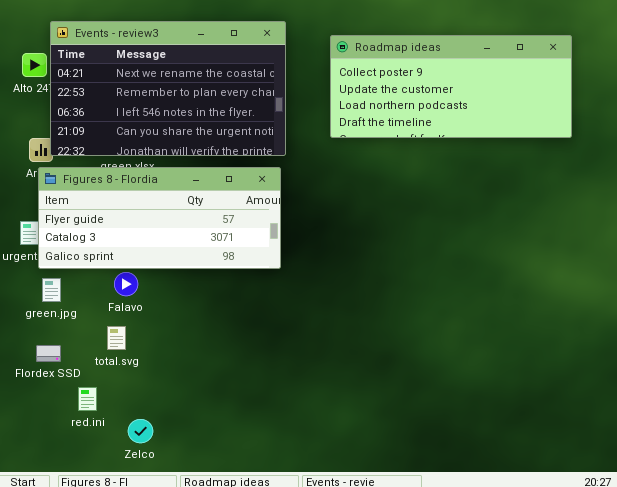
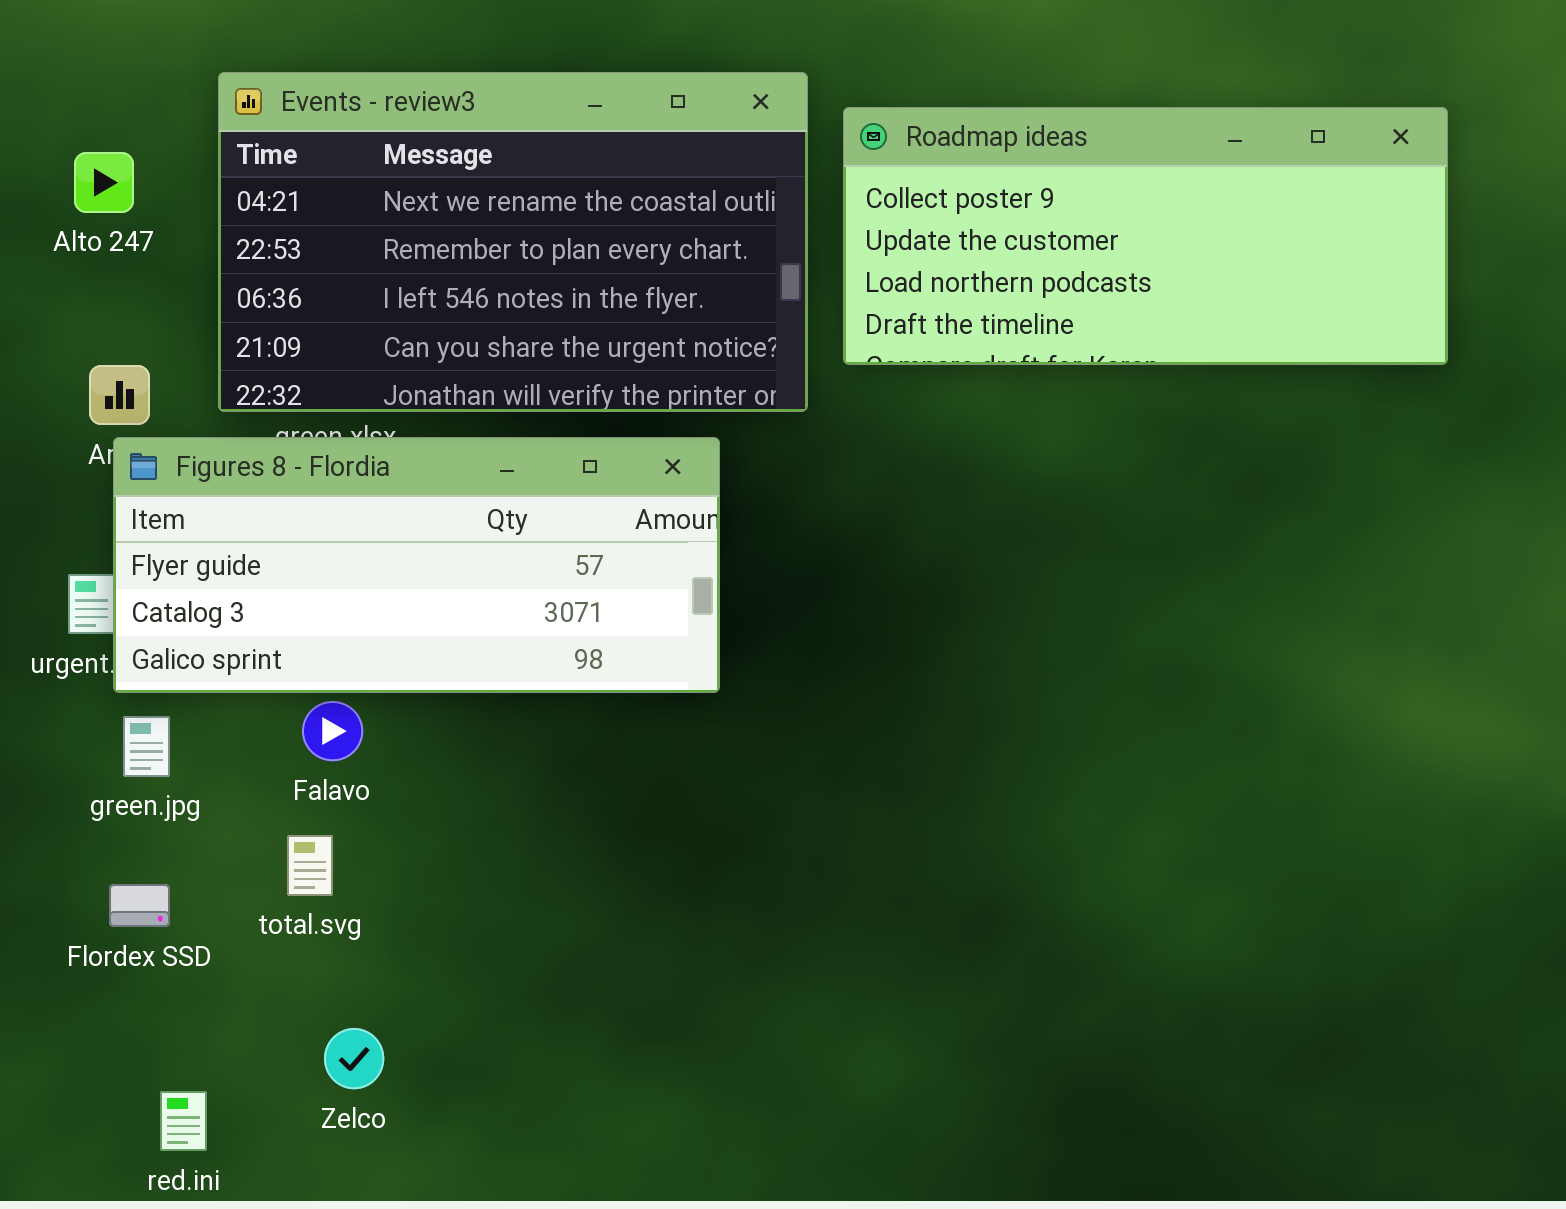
Events - review3: [50,21,286,156] -> [218,72,808,412], moved
red.ini: [78,387,97,411] -> [160,1091,207,1151], moved
Zelco: [128,419,153,443] -> [324,1028,384,1089], moved

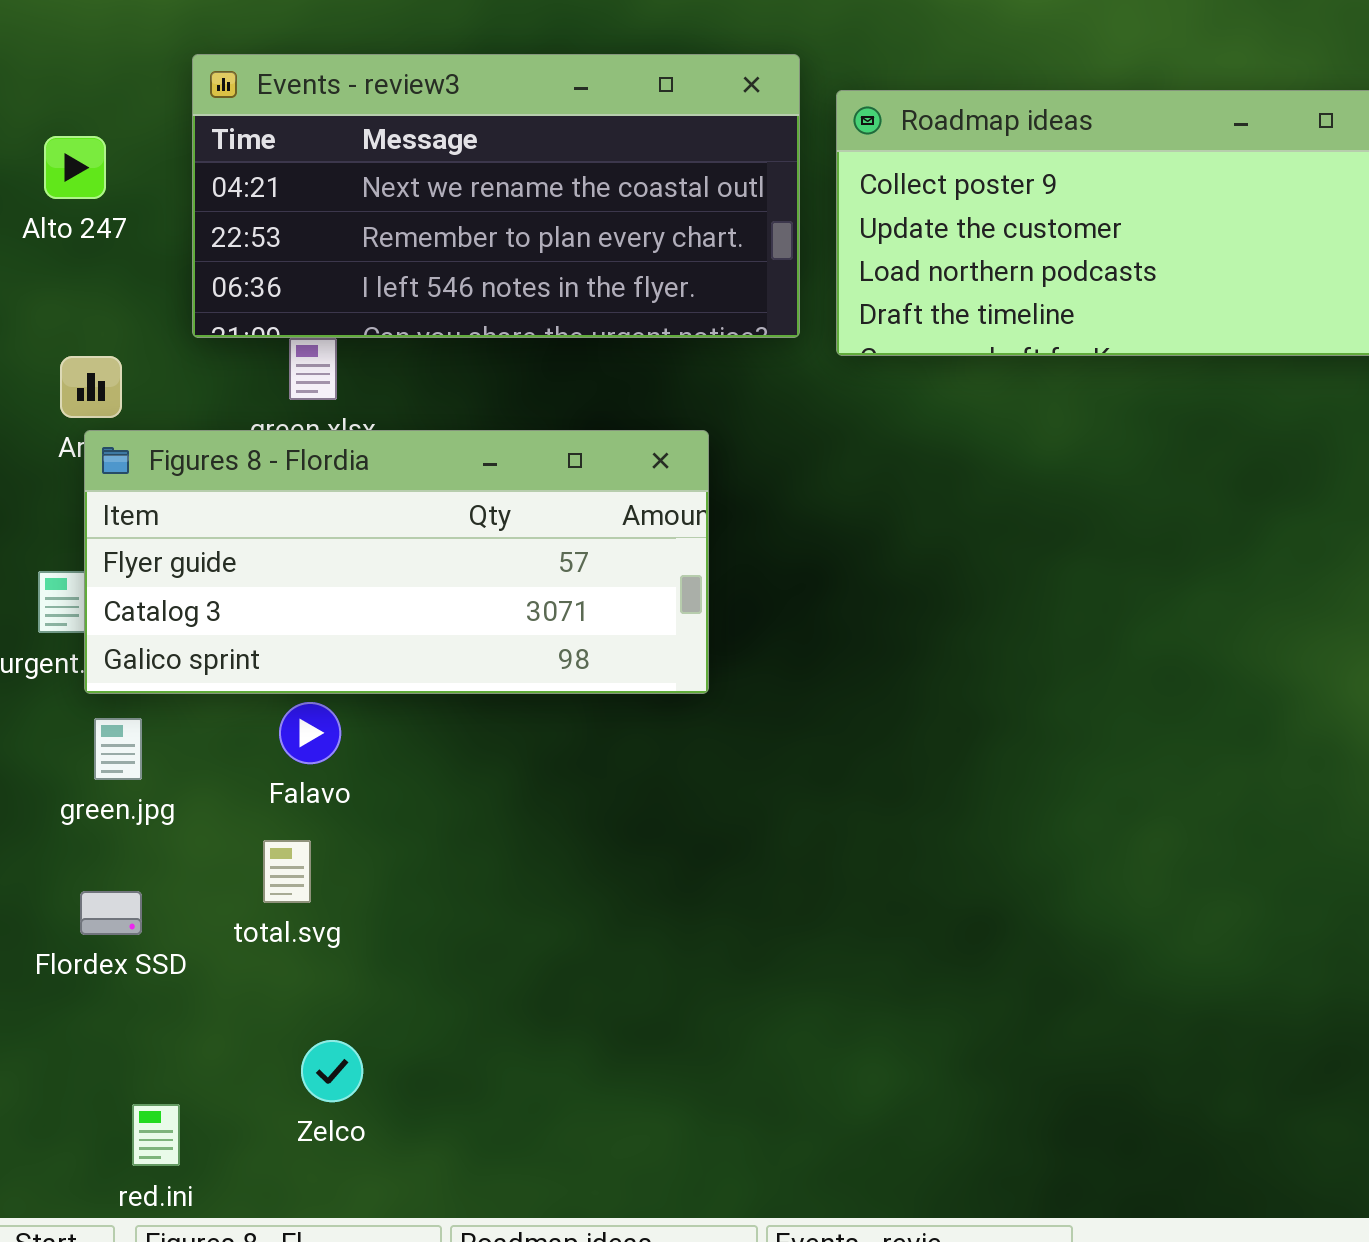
Events - review3: [218,72,808,412] -> [192,54,800,338], resized

